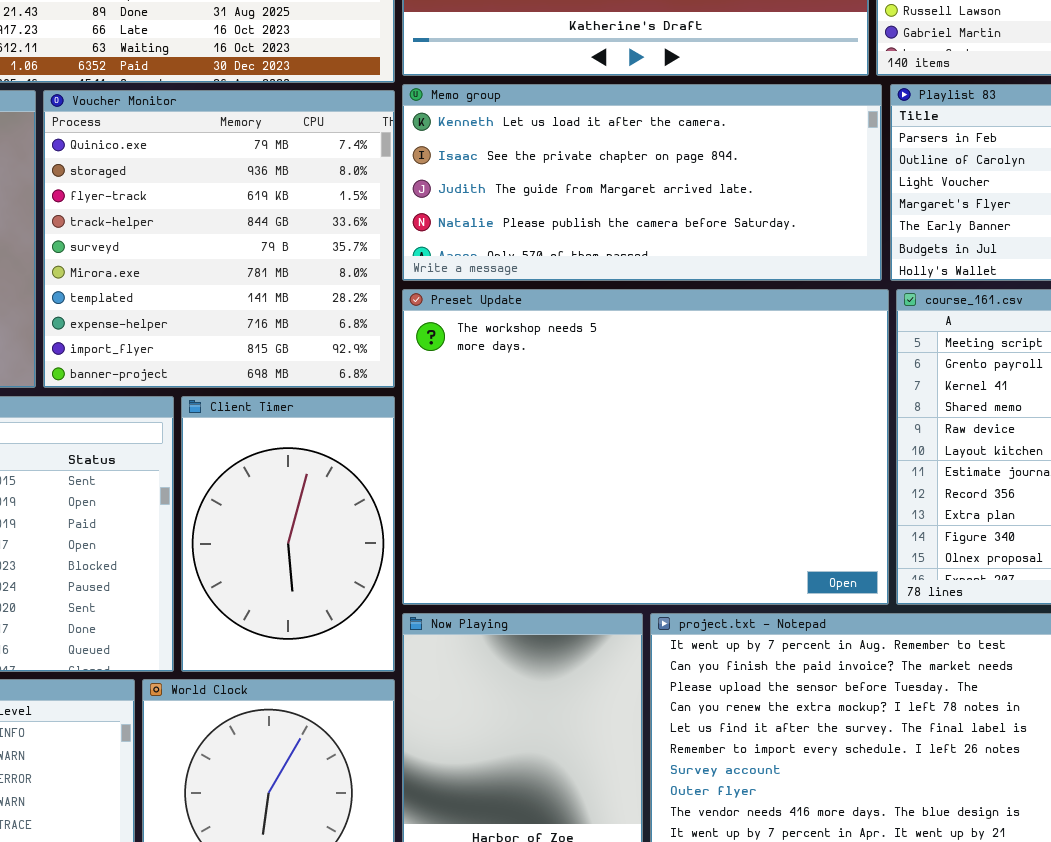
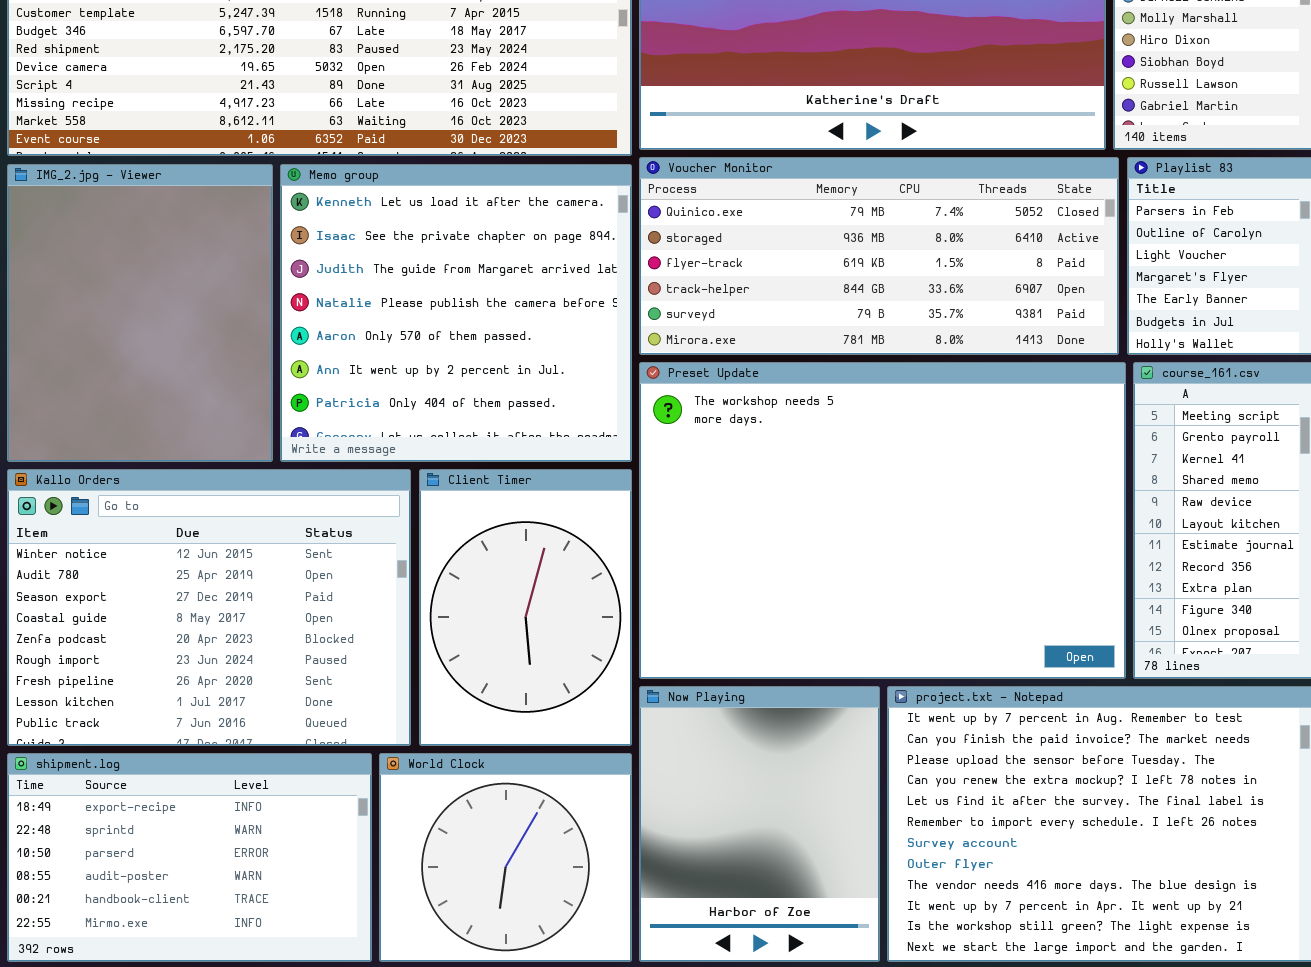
Memo group: [402,84,882,281] -> [280,164,632,462], moved, resized
Voucher Monitor: [43,90,395,388] -> [639,157,1119,355], moved, resized

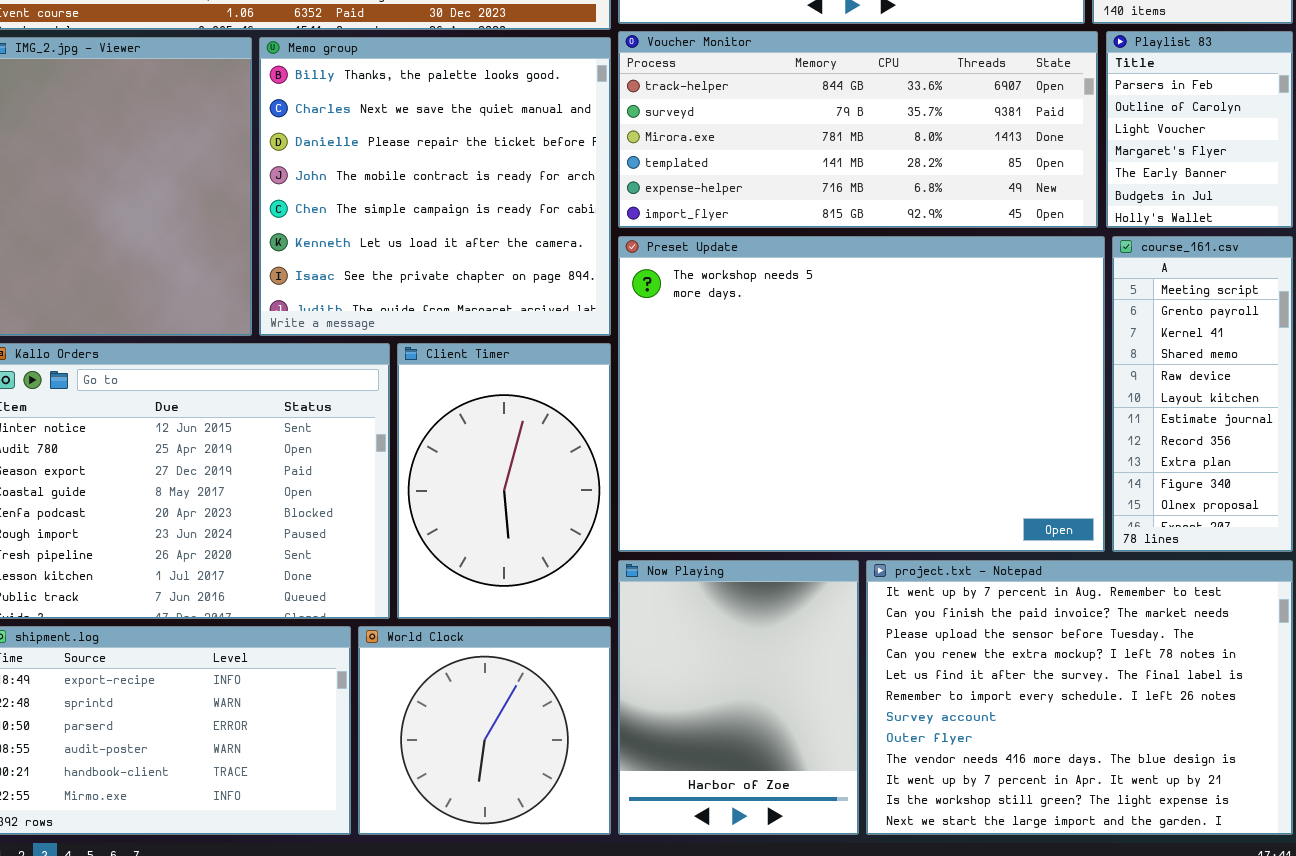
Voucher Monitor: [639,157,1119,355] -> [618,31,1098,228], scrolled down 3 rows
Memo group: [280,164,632,462] -> [259,37,611,336], scrolled up 5 rows

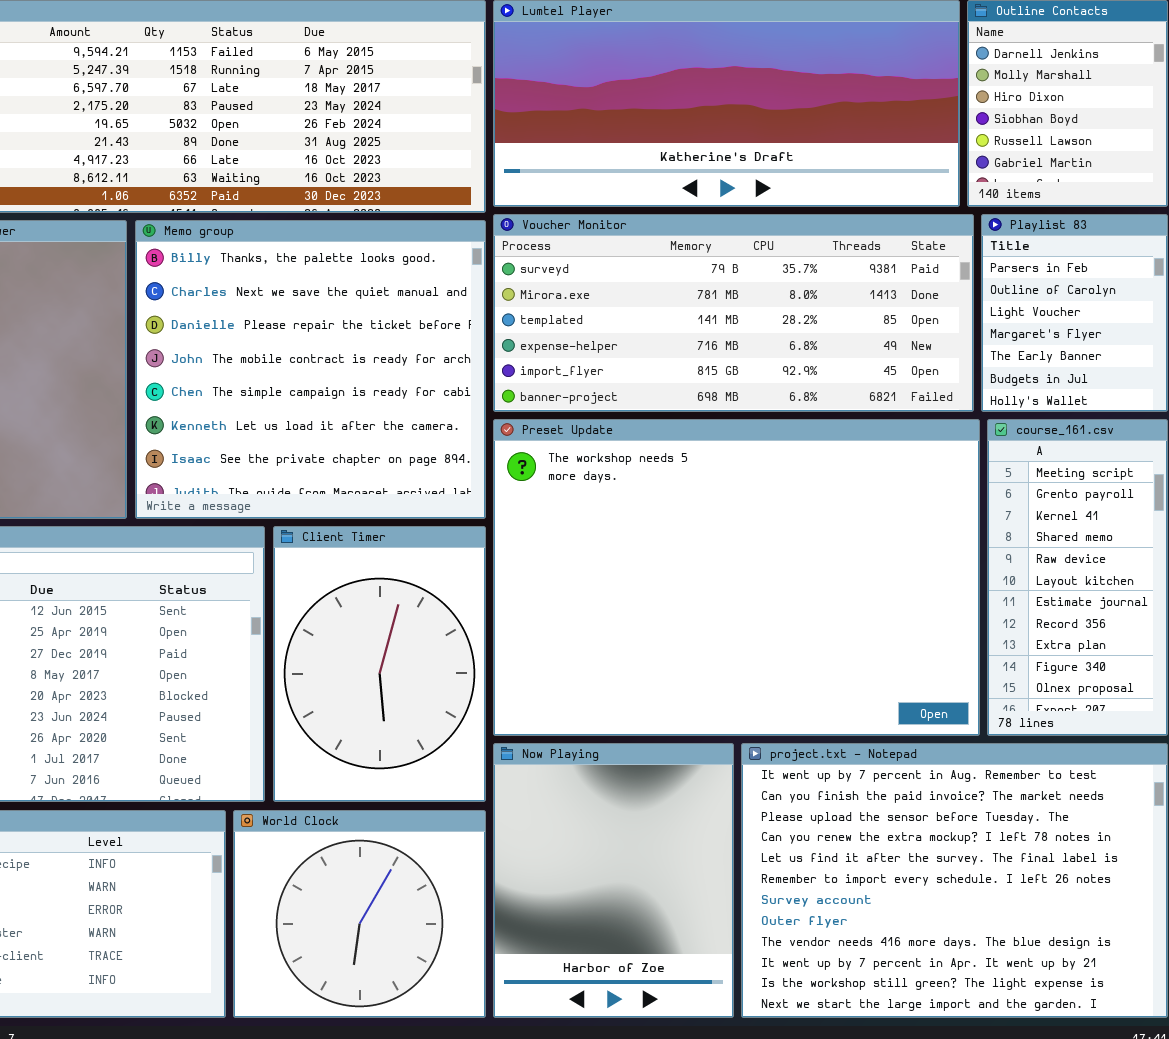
Voucher Monitor: [618,31,1098,228] -> [493,214,974,412], scrolled down 1 row

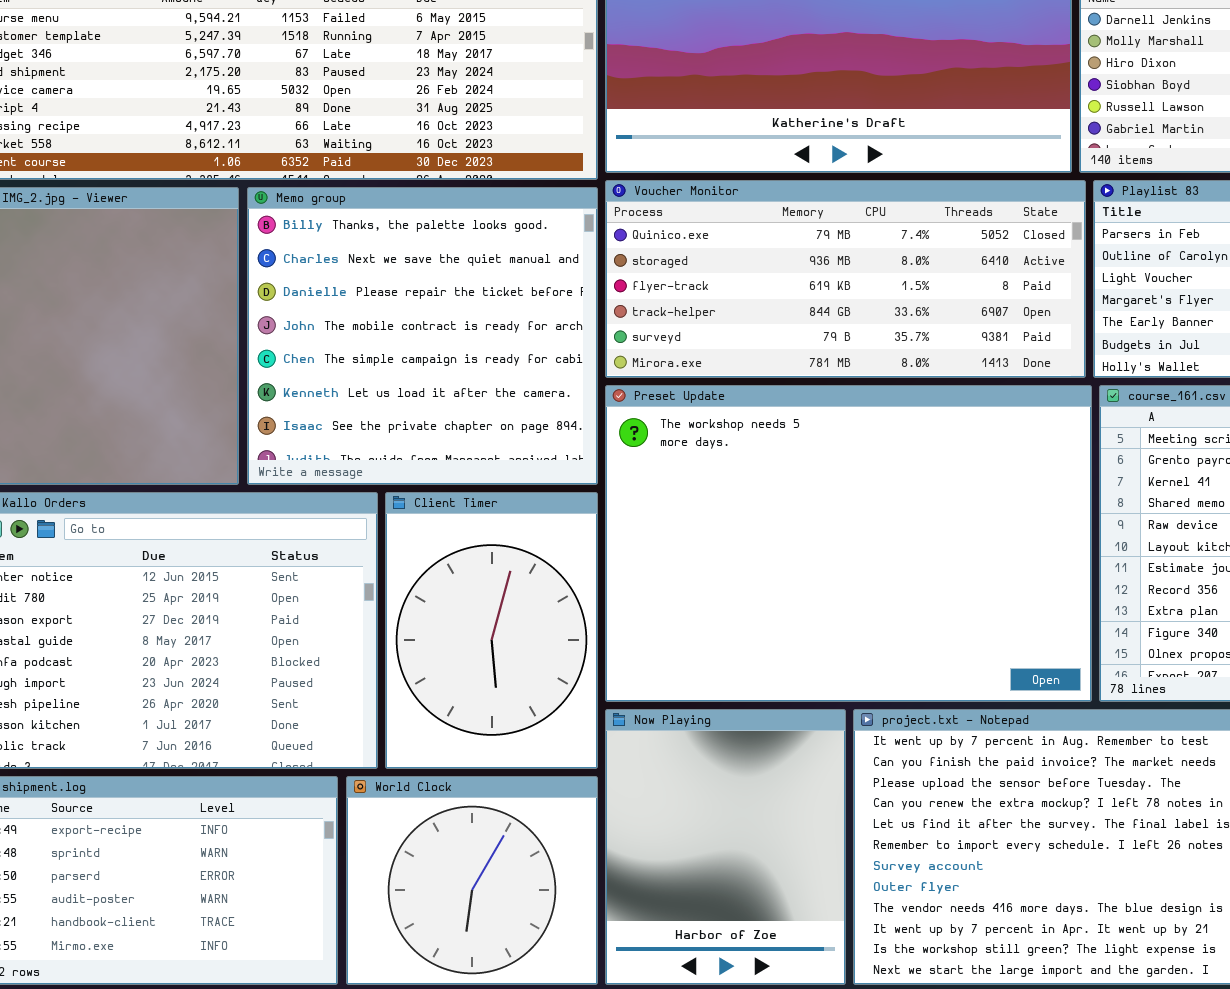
Voucher Monitor: [493,214,974,412] -> [605,180,1086,378], scrolled up 4 rows

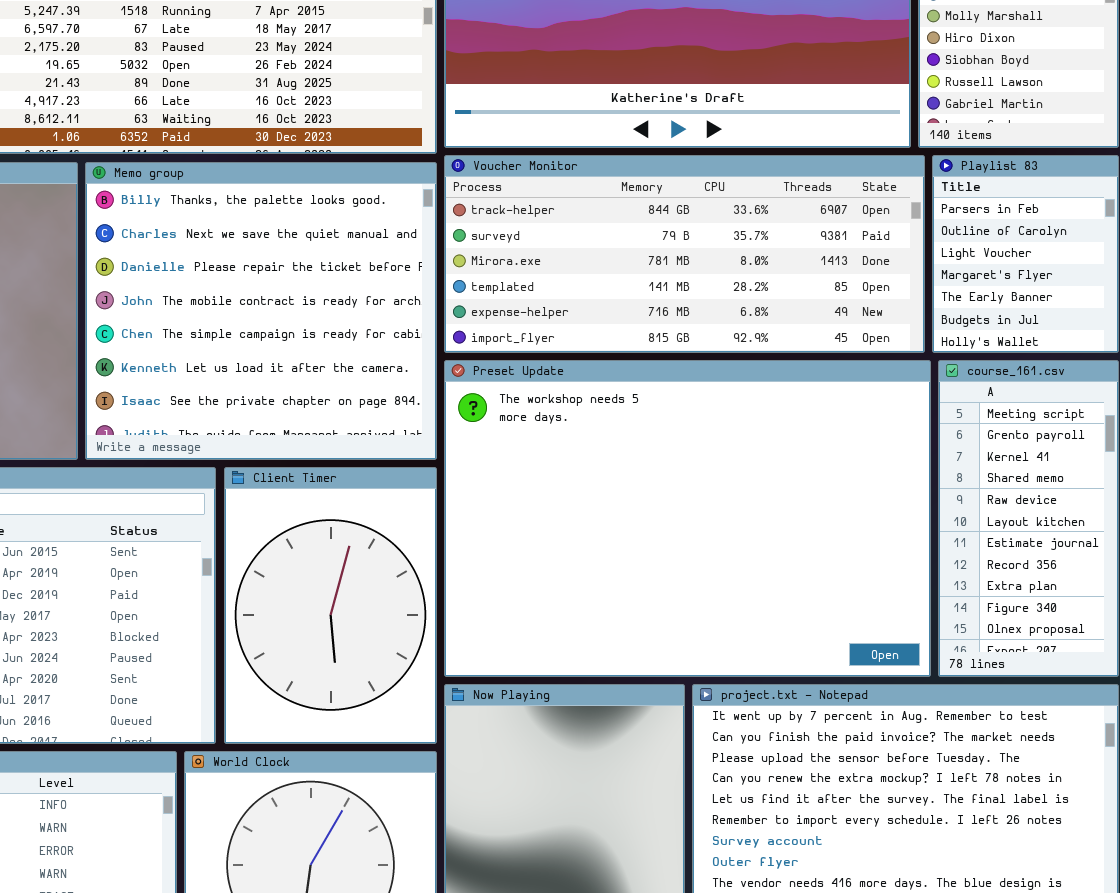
Voucher Monitor: [605,180,1086,378] -> [444,155,925,353], scrolled down 3 rows

